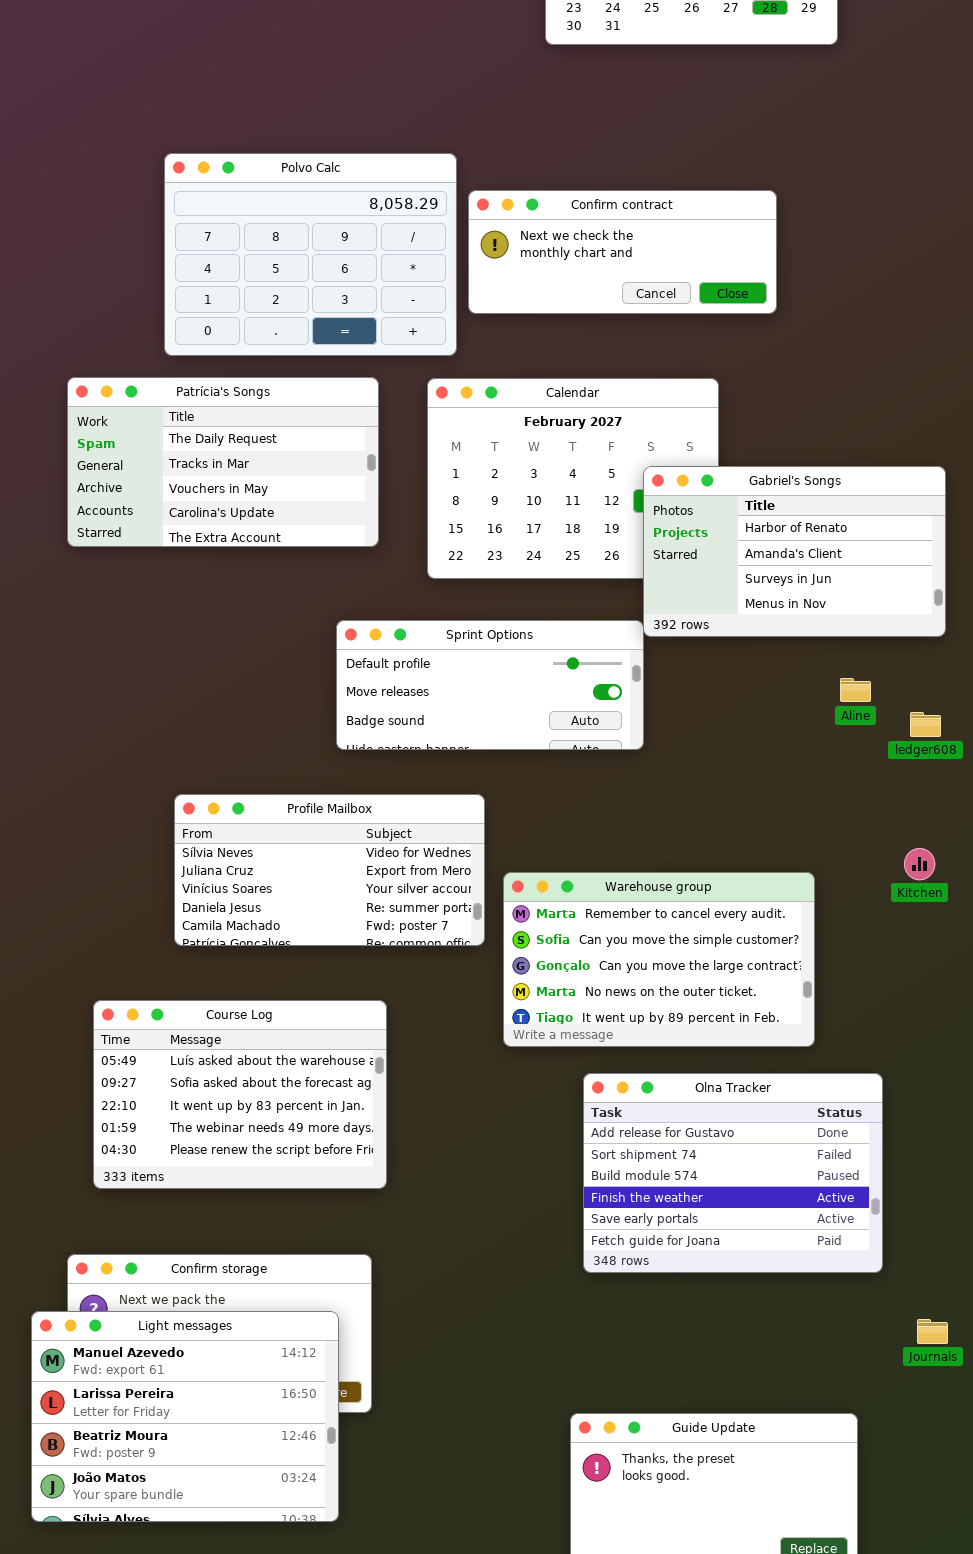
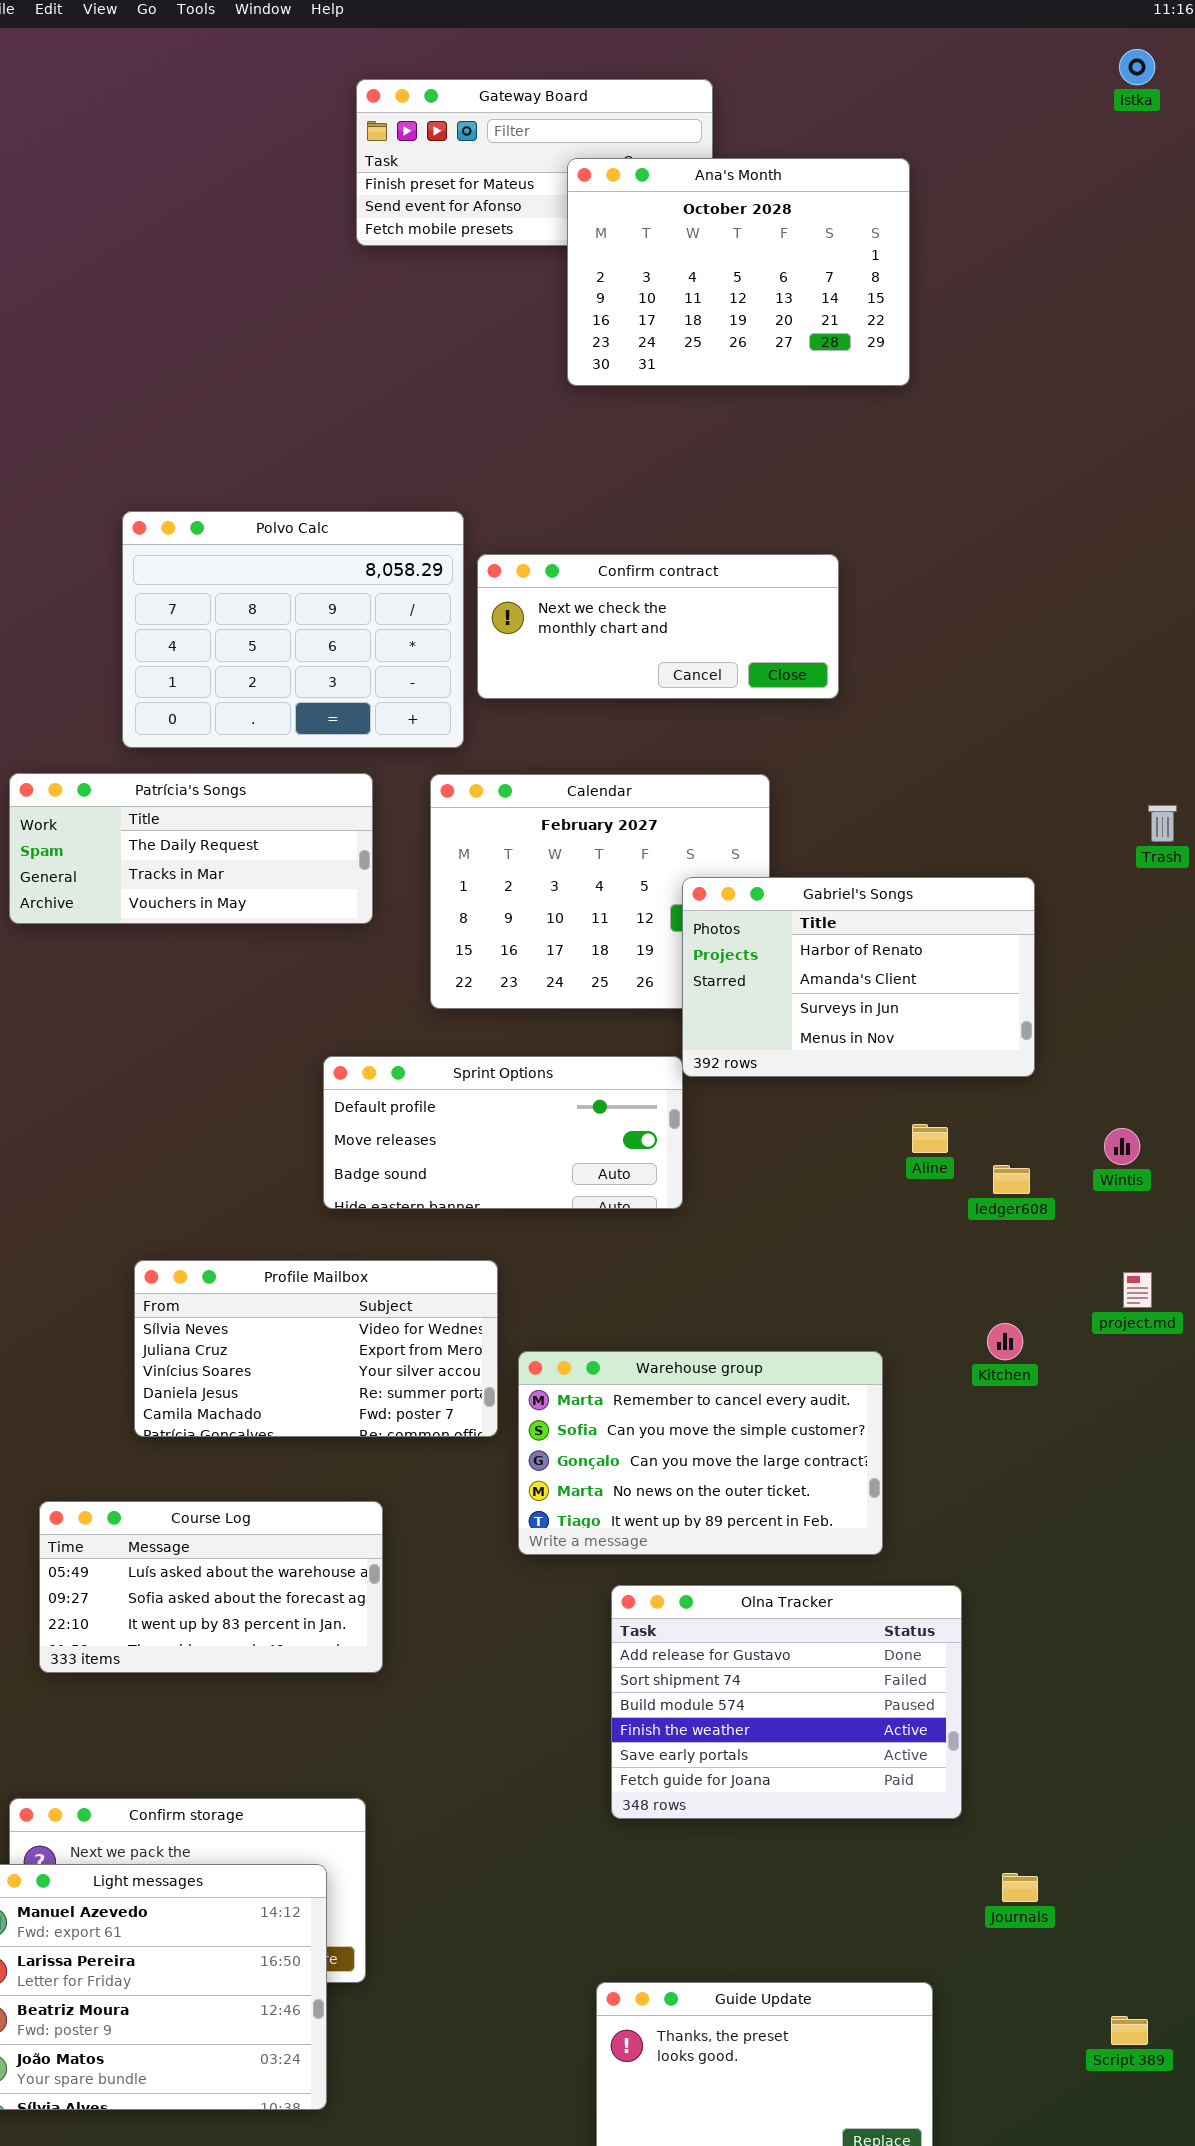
Patrícia's Songs: [67,377,379,547] -> [9,773,373,924], resized
Course Log: [93,1000,387,1189] -> [39,1501,383,1673], resized

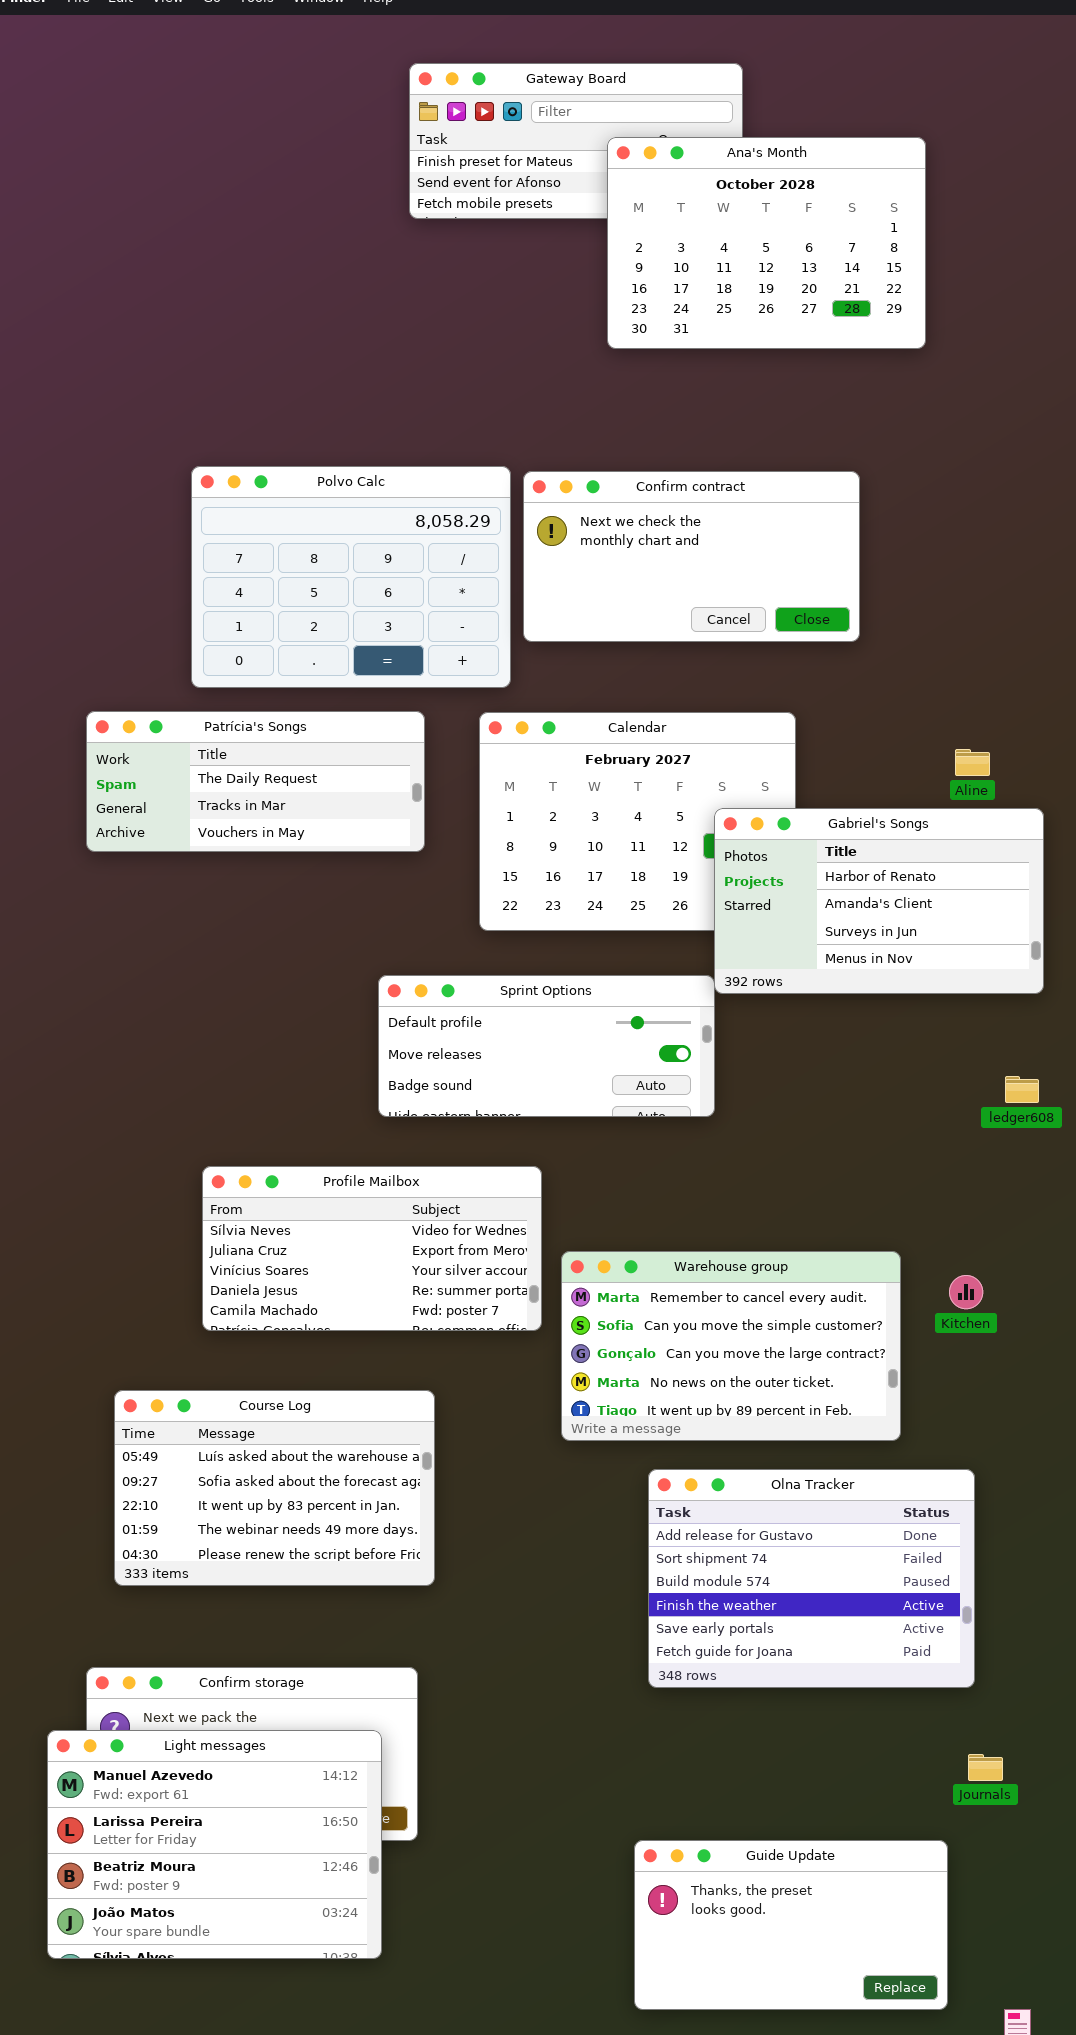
Confirm contract: [477,554,839,699] -> [523,471,860,642], resized
Aline: [912,1124,948,1153] -> [955,749,990,776], moved
Kitchen: [987,1323,1023,1360] -> [949,1275,983,1309], moved
Course Log: [39,1501,383,1673] -> [114,1390,435,1586], resized
Journals: [1002,1873,1038,1902] -> [968,1754,1003,1781], moved

